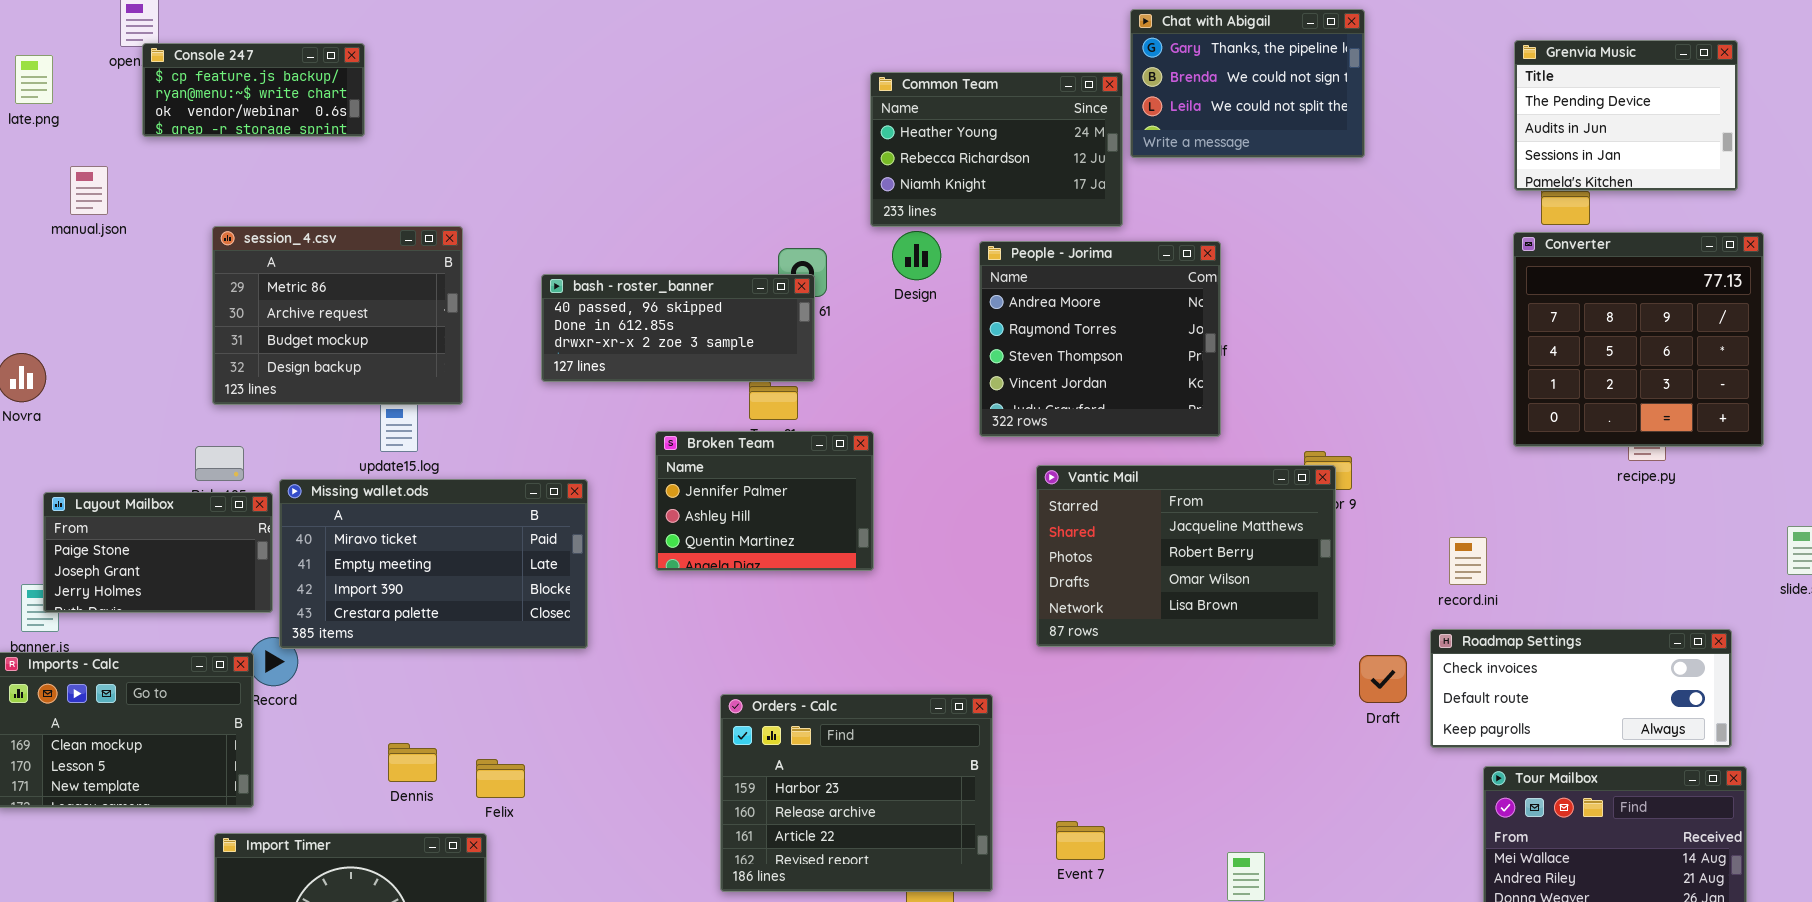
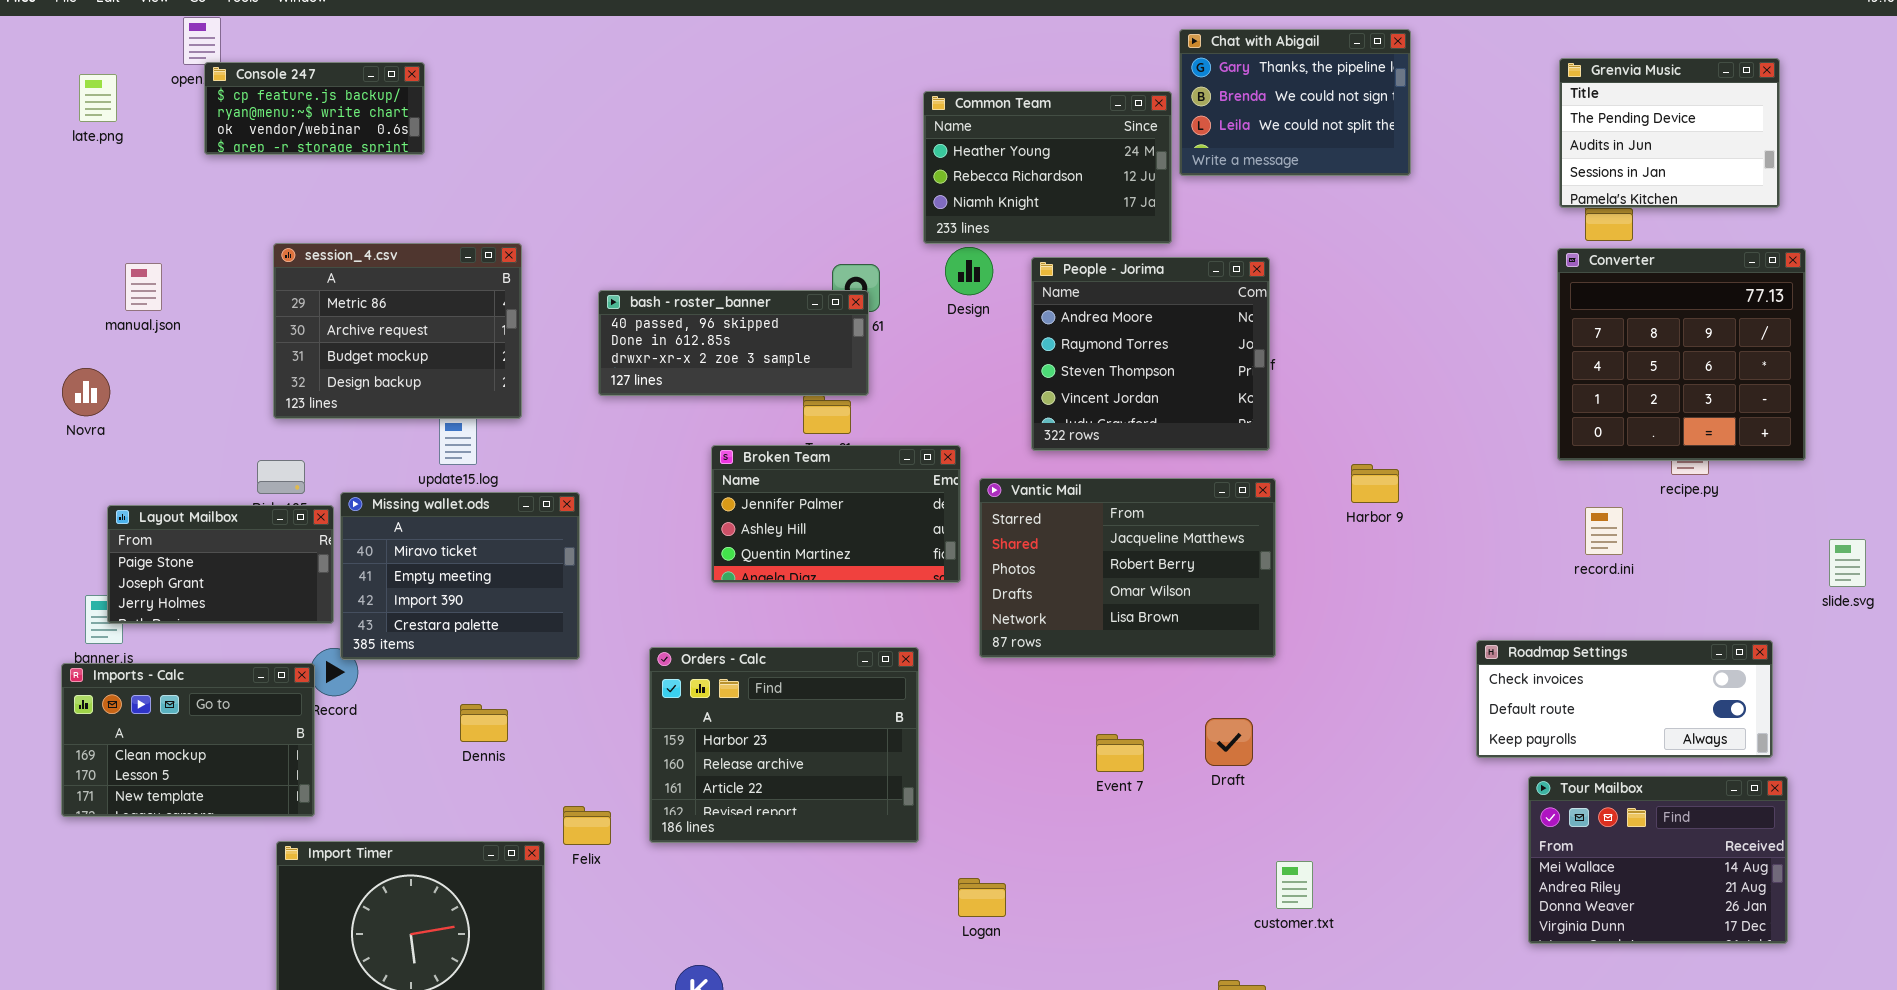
manual.json: [70,166,108,215] -> [125,263,162,311], moved
Broken Team: [655,431,874,571] -> [711,445,961,583], resized
Vantic Mail: [1036,465,1336,647] -> [979,478,1276,658], moved
Missing wallet.ods: [279,479,588,649] -> [340,492,580,660], resized
record.ini: [1449,537,1487,585] -> [1585,507,1623,555], moved
Draft: [1359,655,1407,703] -> [1205,718,1253,766], moved
Orders - Calc: [720,694,993,892] -> [649,647,919,843], moved
Dennis: [388,743,437,782] -> [460,704,508,742], moved
Felix: [476,759,525,798] -> [563,806,611,845], moved
Event 7: [1056,821,1105,860] -> [1096,734,1144,772], moved

